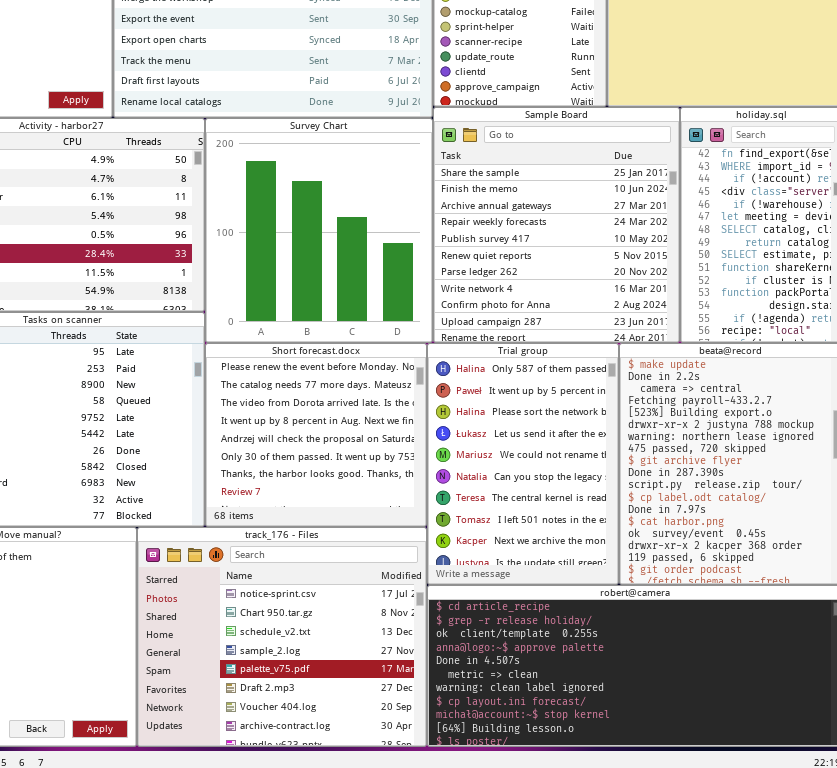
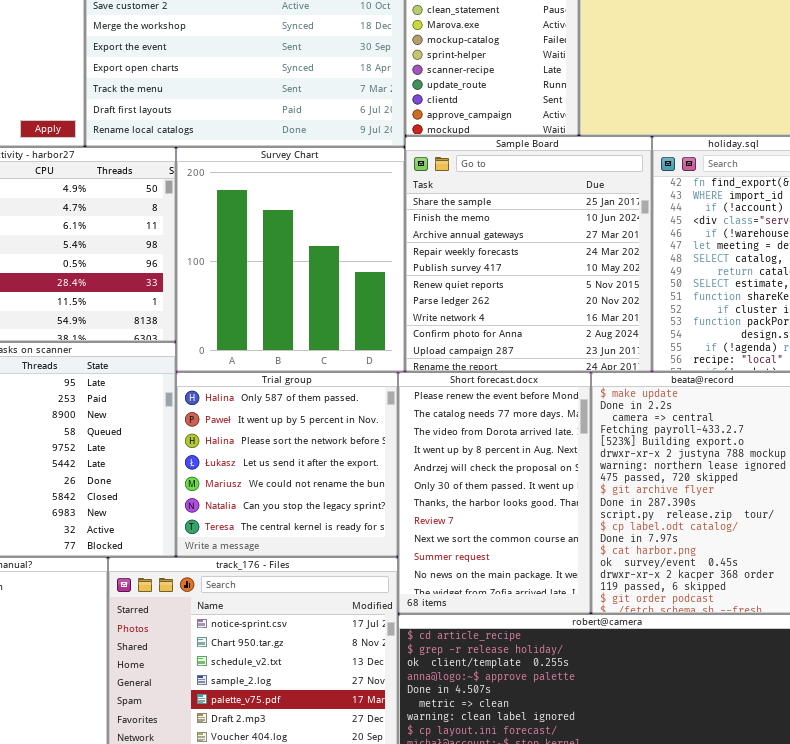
Short forecast.docx: [205,343,427,527] -> [398,372,591,614], moved, resized
Trial group: [427,343,619,585] -> [176,372,398,557], moved, resized

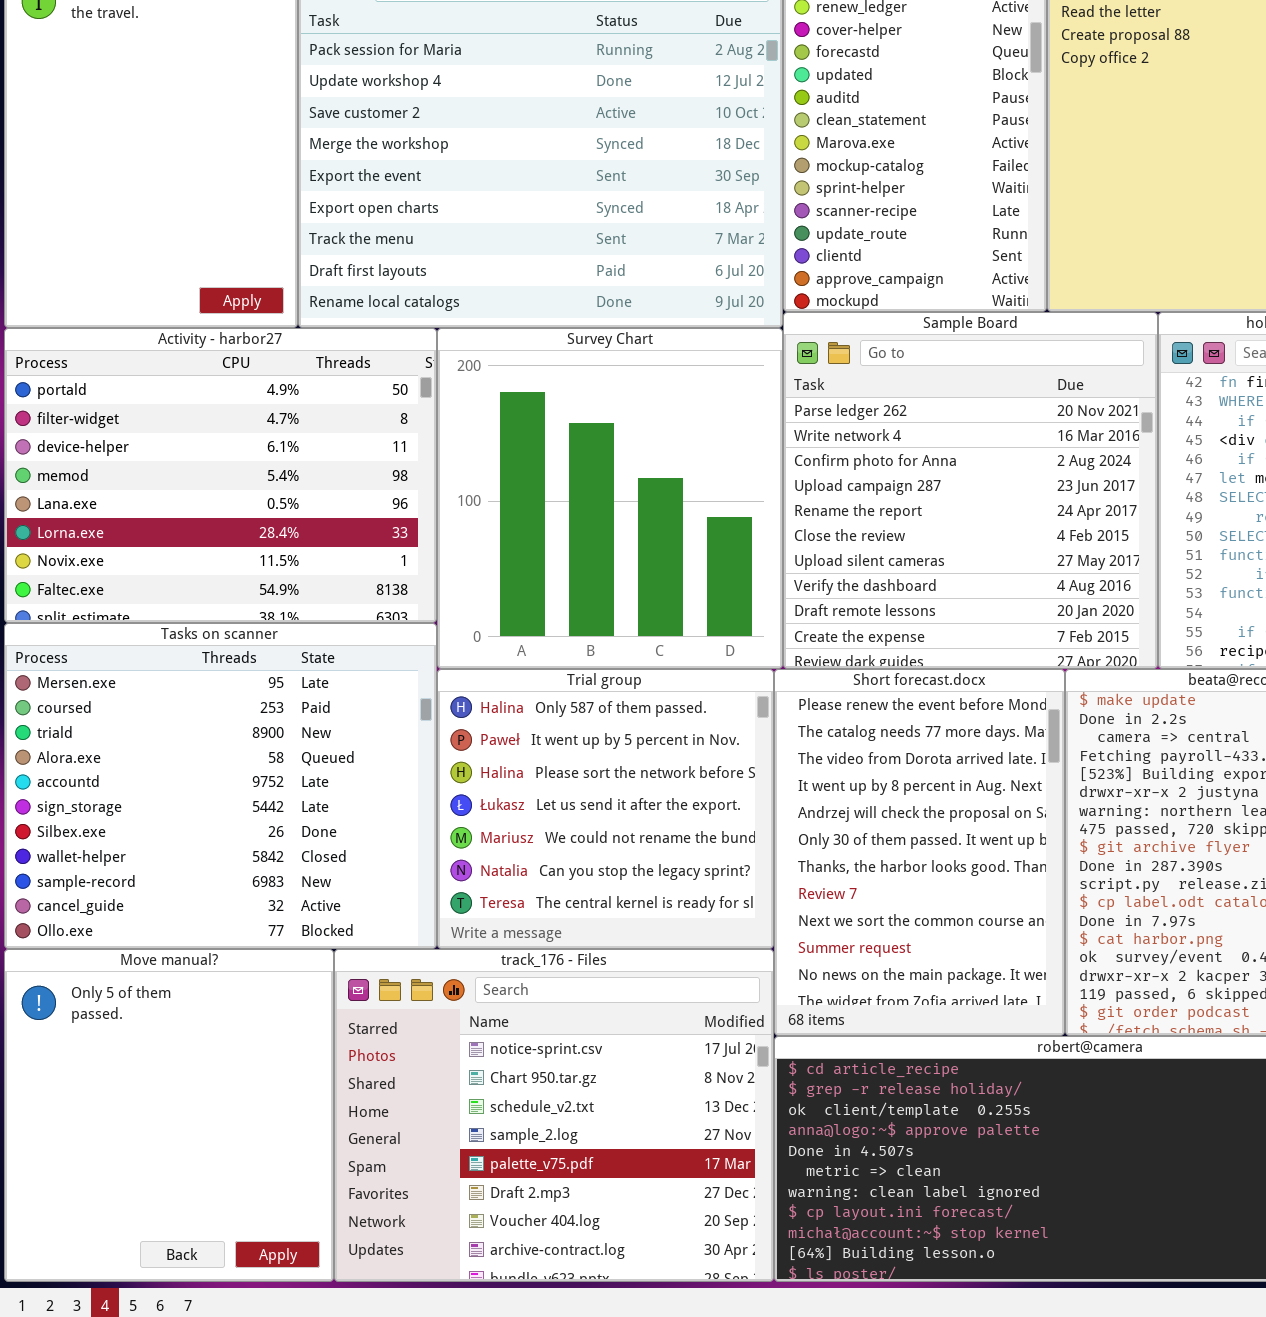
Sample Board: [405,136,652,372] -> [783,312,1158,669], scrolled down 6 rows

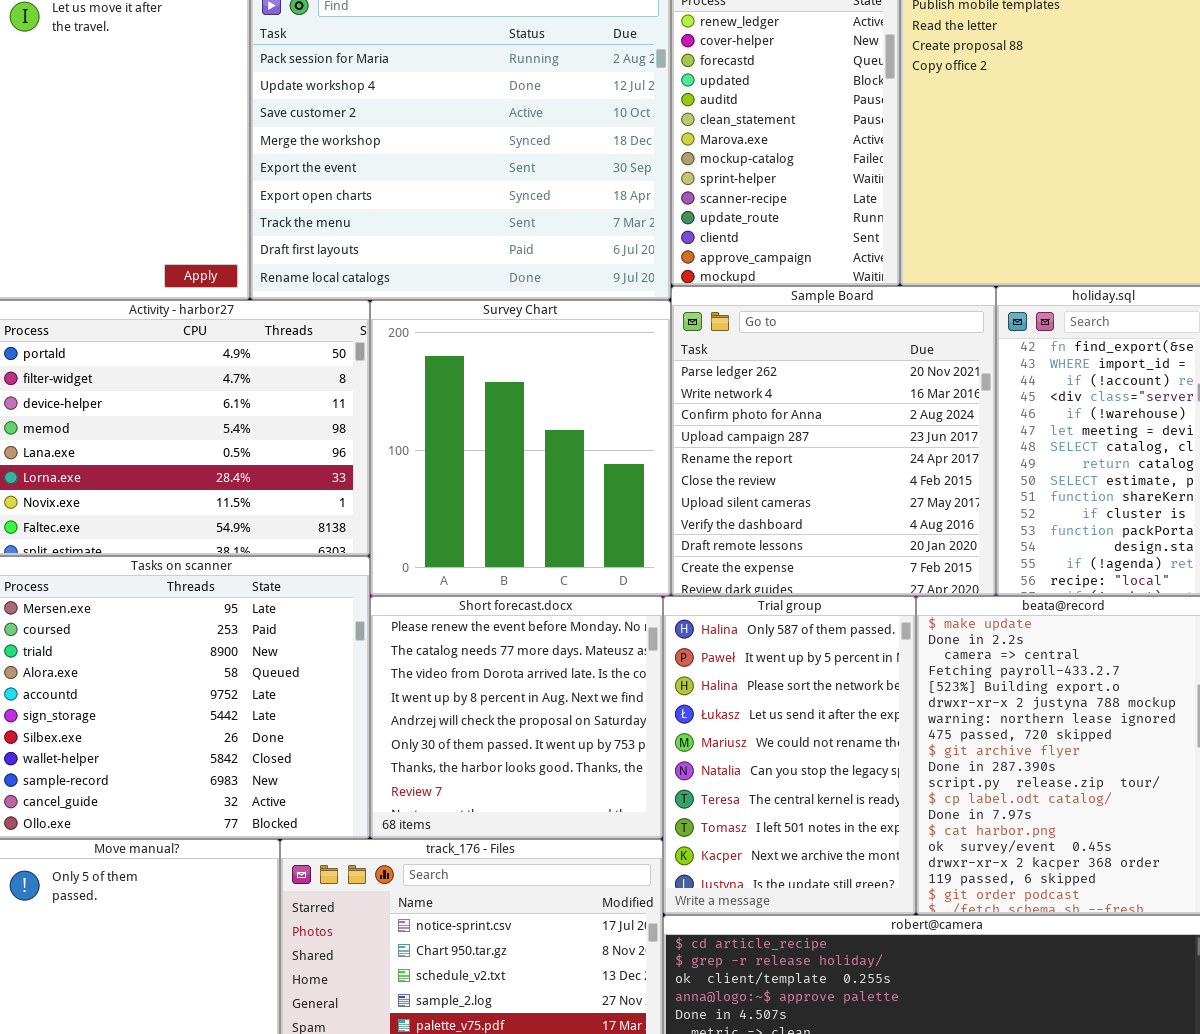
Trial group: [437,669,774,949] -> [663,596,916,915], moved, resized
Short forecast.docx: [774,669,1065,1036] -> [370,596,663,839], moved, resized

